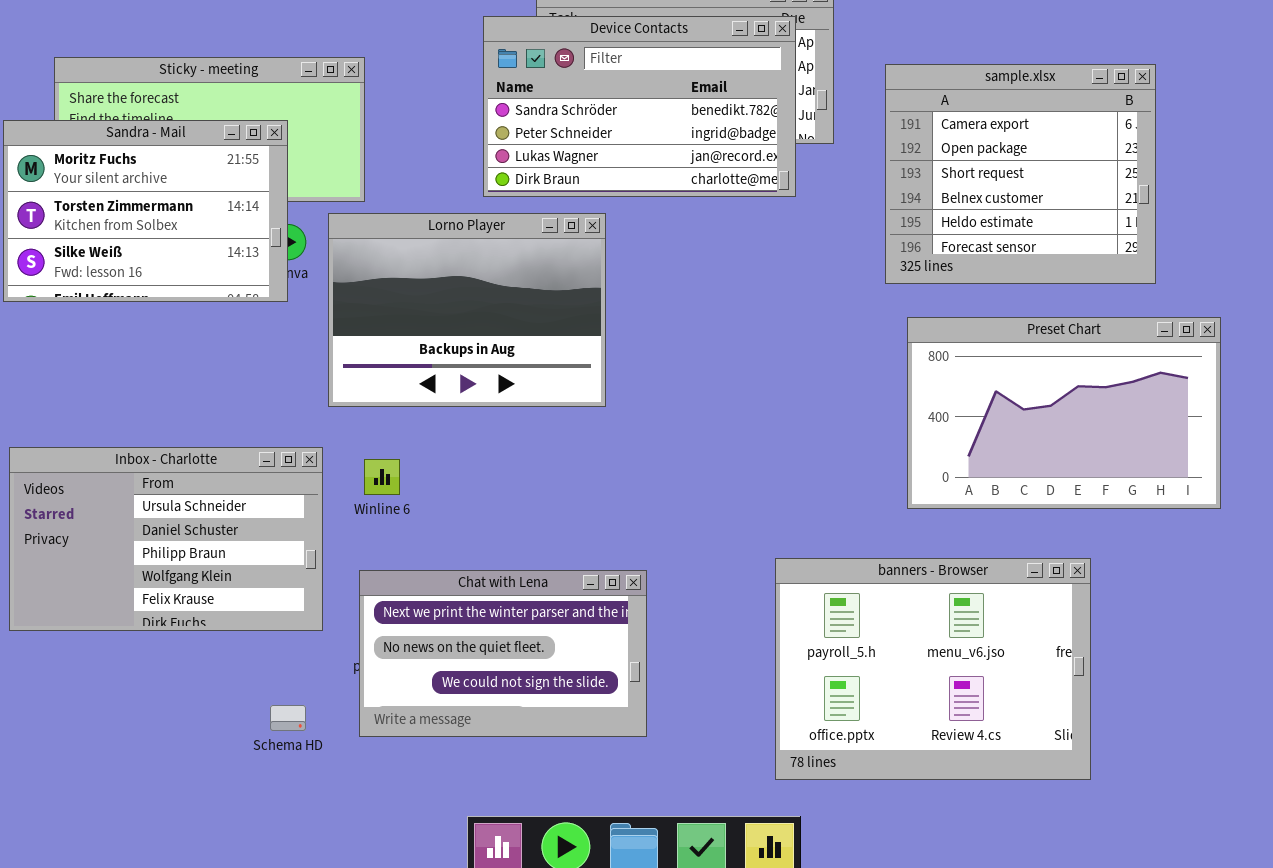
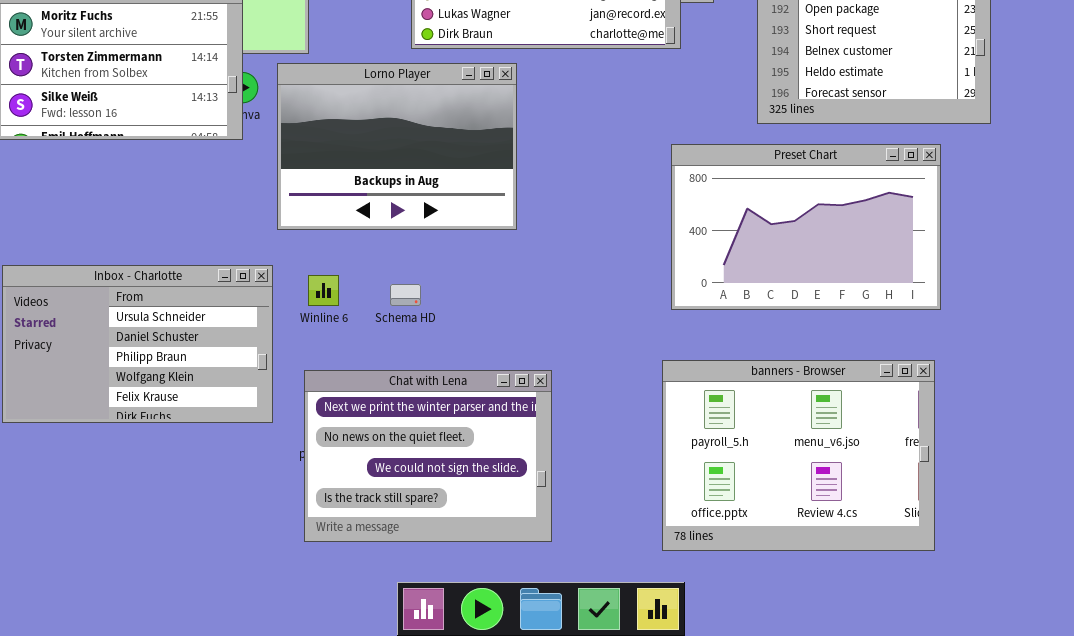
Preset Chart: [907,317,1221,509] -> [671,144,941,310], moved
Chat with Lena: [359,570,647,737] -> [304,370,552,542], resized
Schema HD: [270,705,306,731] -> [390,284,421,306], moved

